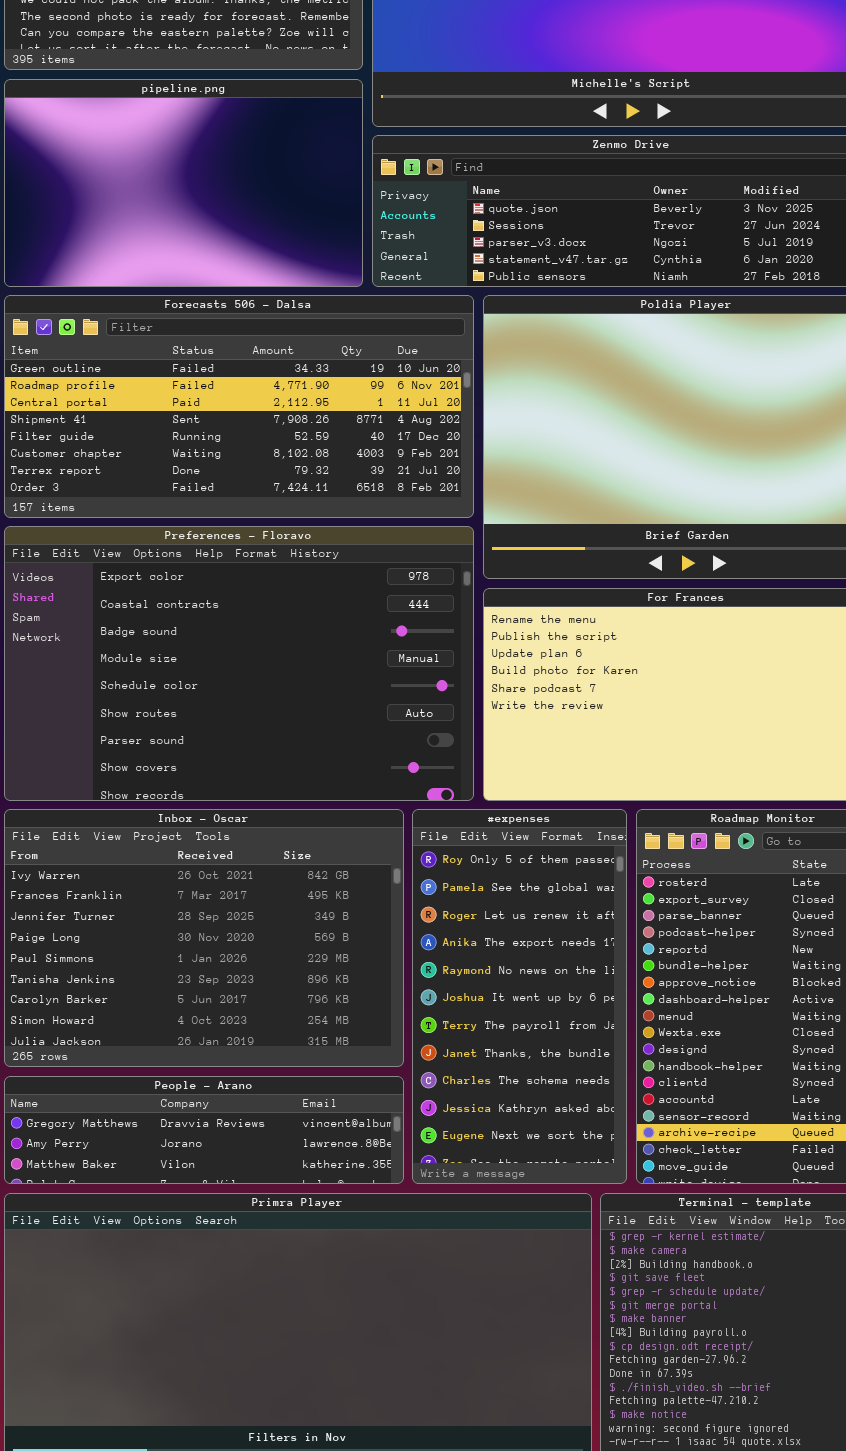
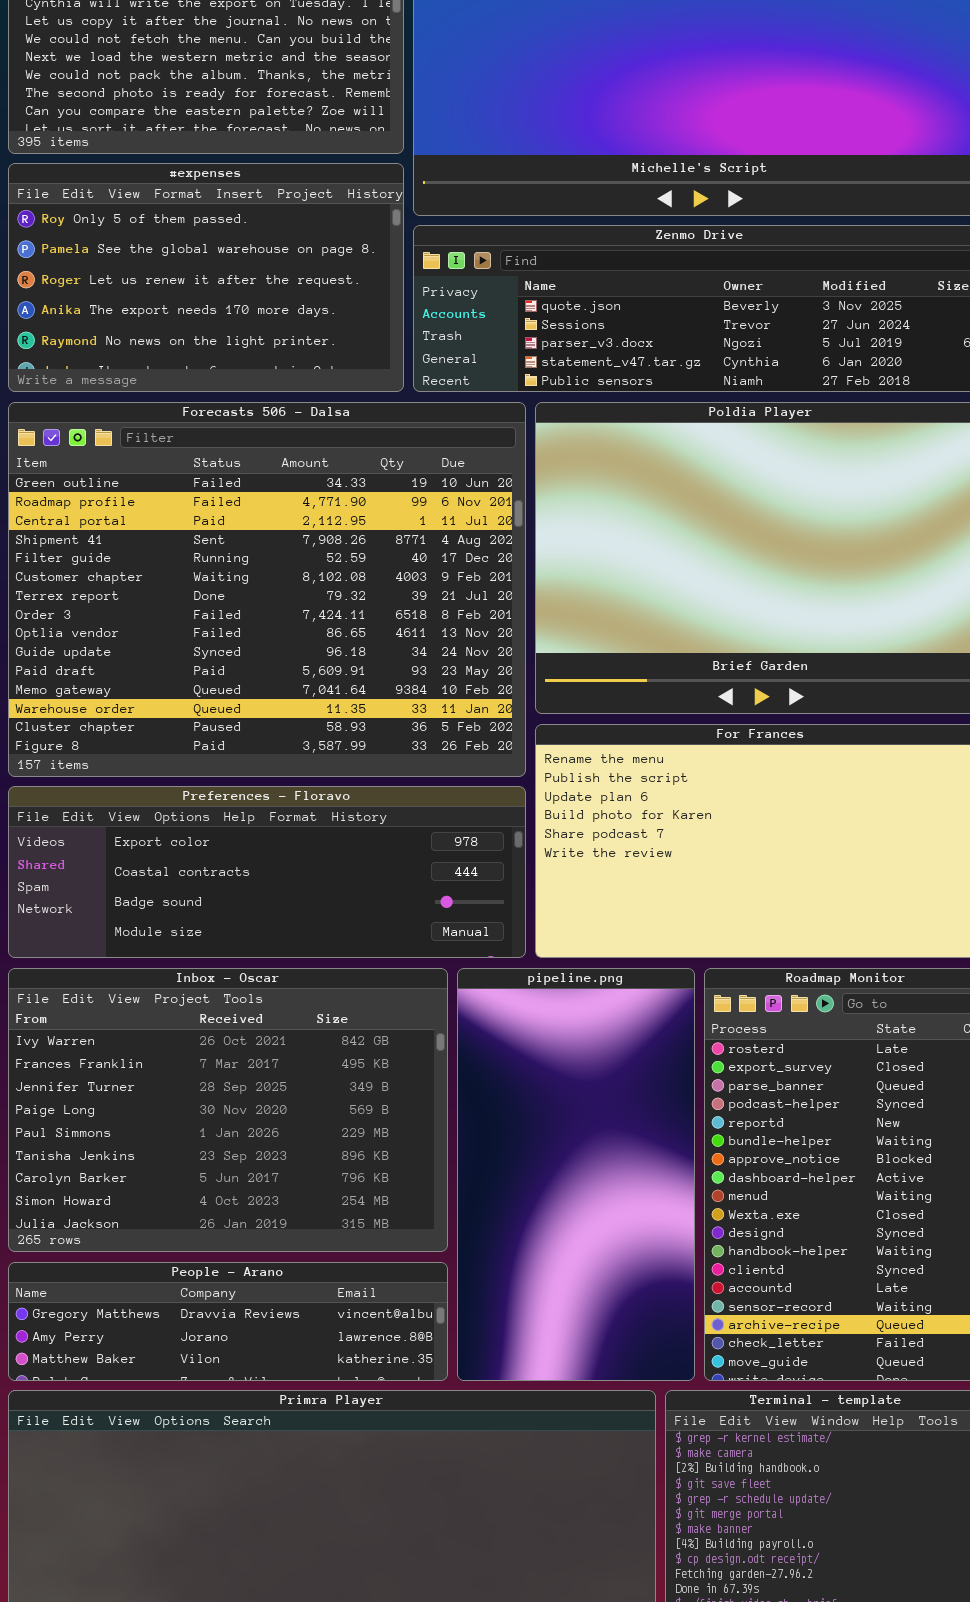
pipeline.png: [4,79,363,287] -> [457,968,695,1381], moved, resized
Forecasts 506 - Dalsa: [4,295,474,518] -> [8,402,526,777], resized
Preferences - Floravo: [4,526,474,801] -> [8,786,526,958], resized
#expenses: [412,809,627,1184] -> [8,163,404,392], moved, resized

